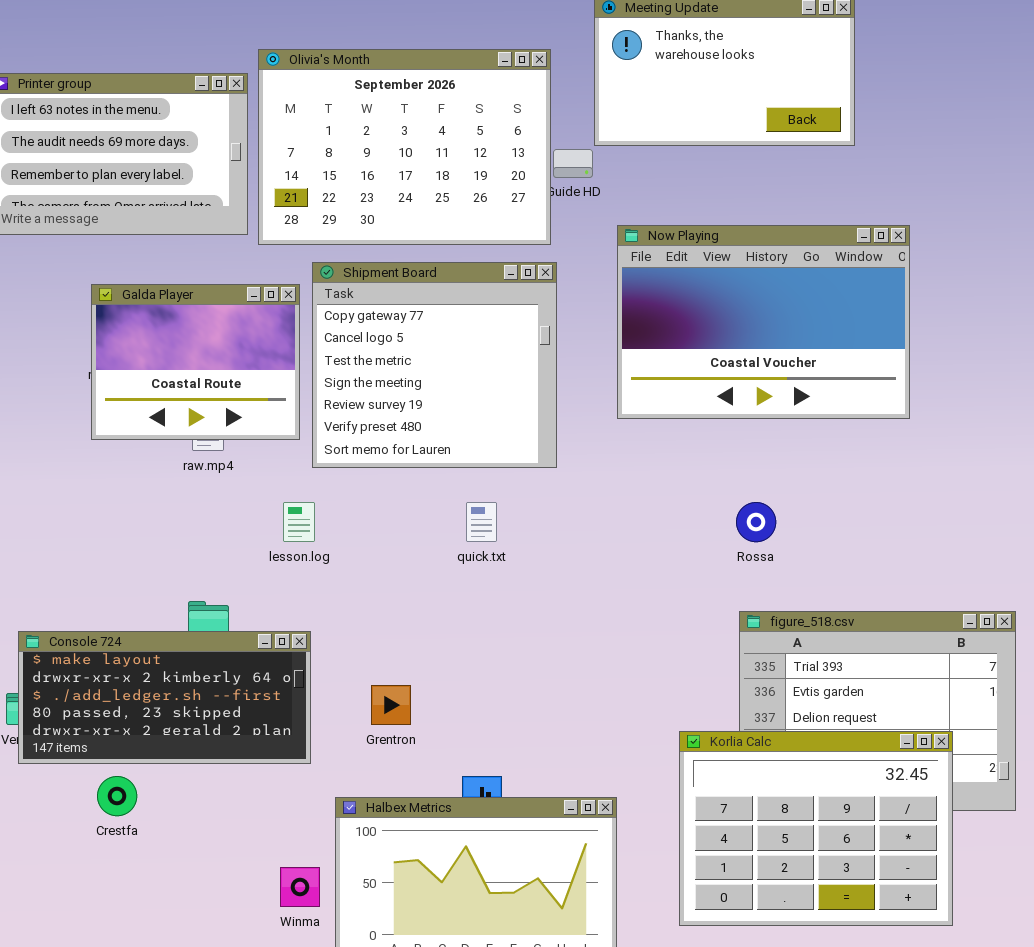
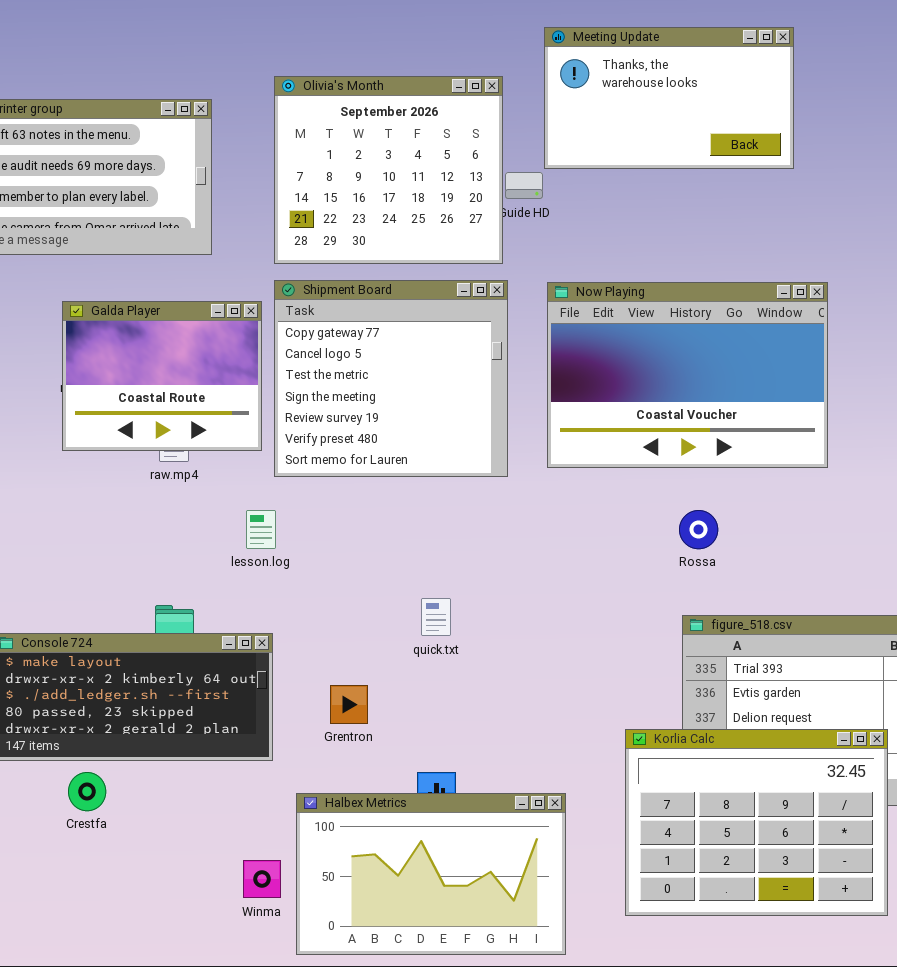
Olivia's Month: [258,49,551,245] -> [274,76,503,264], resized
Now Playing: [617,225,910,419] -> [547,282,828,468], moved
quick.txt: [466,502,497,542] -> [421,598,451,636], moved

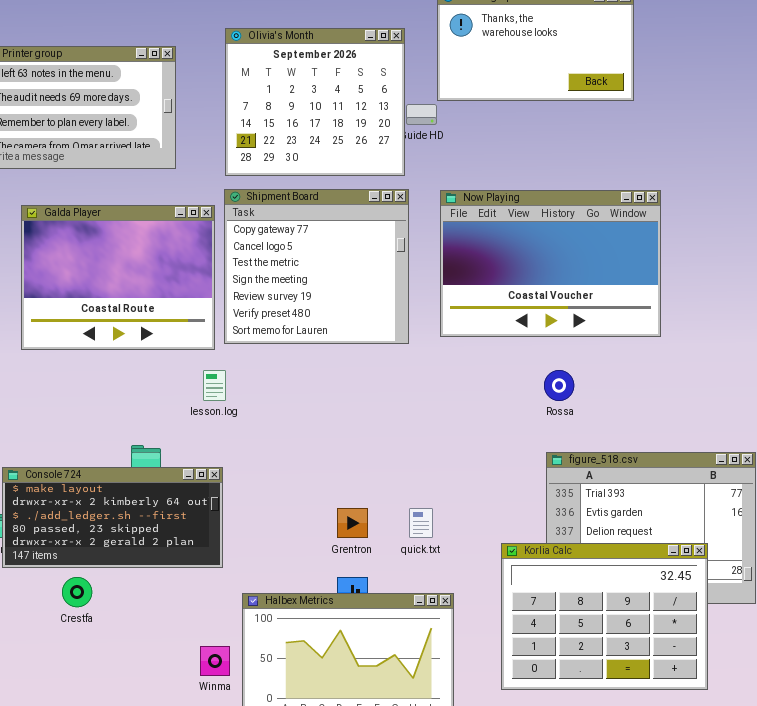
Galda Player: [62,301,262,451] -> [21,205,215,350], resized
quick.txt: [421,598,451,636] -> [409,508,433,538], moved
Grentron: [330,685,368,724] -> [337,508,368,538], moved

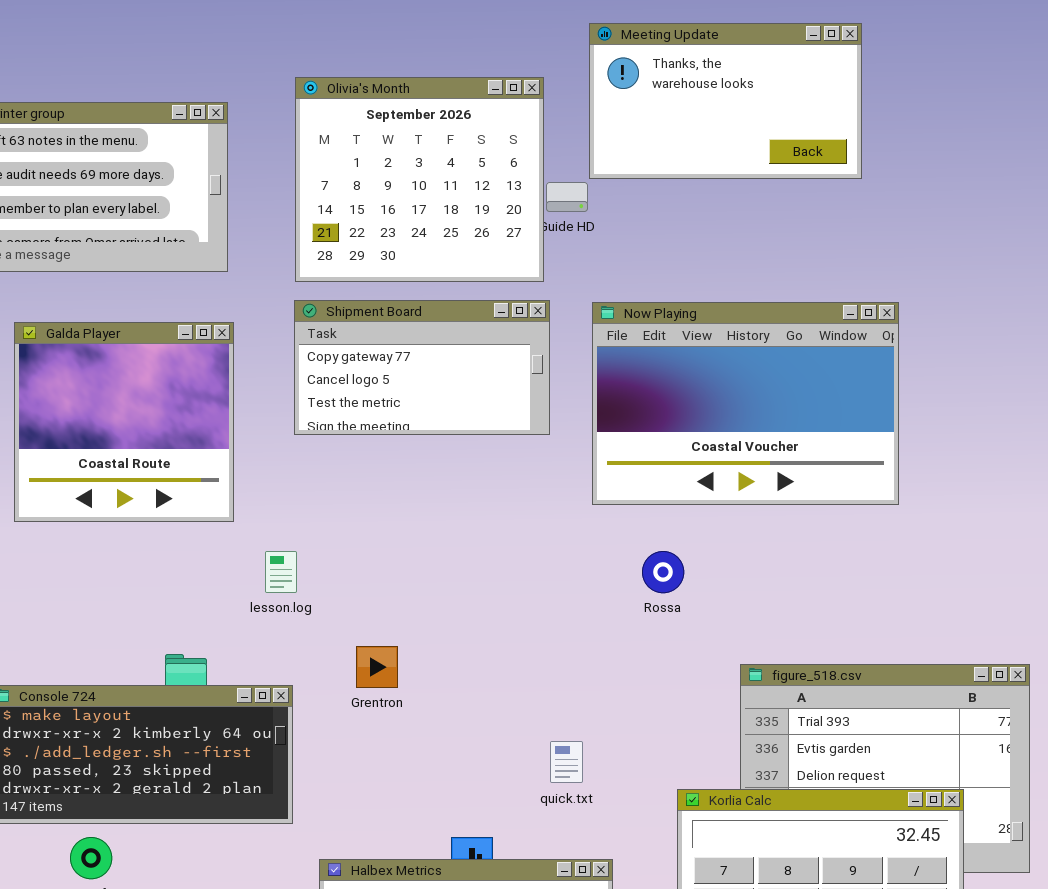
Shipment Board: [224,189,409,344] -> [294,300,550,435], resized
Galda Player: [21,205,215,350] -> [14,322,234,522], resized
Rossa: [544,370,574,401] -> [642,551,684,593], moved
Grentron: [337,508,368,538] -> [356,646,398,688], moved

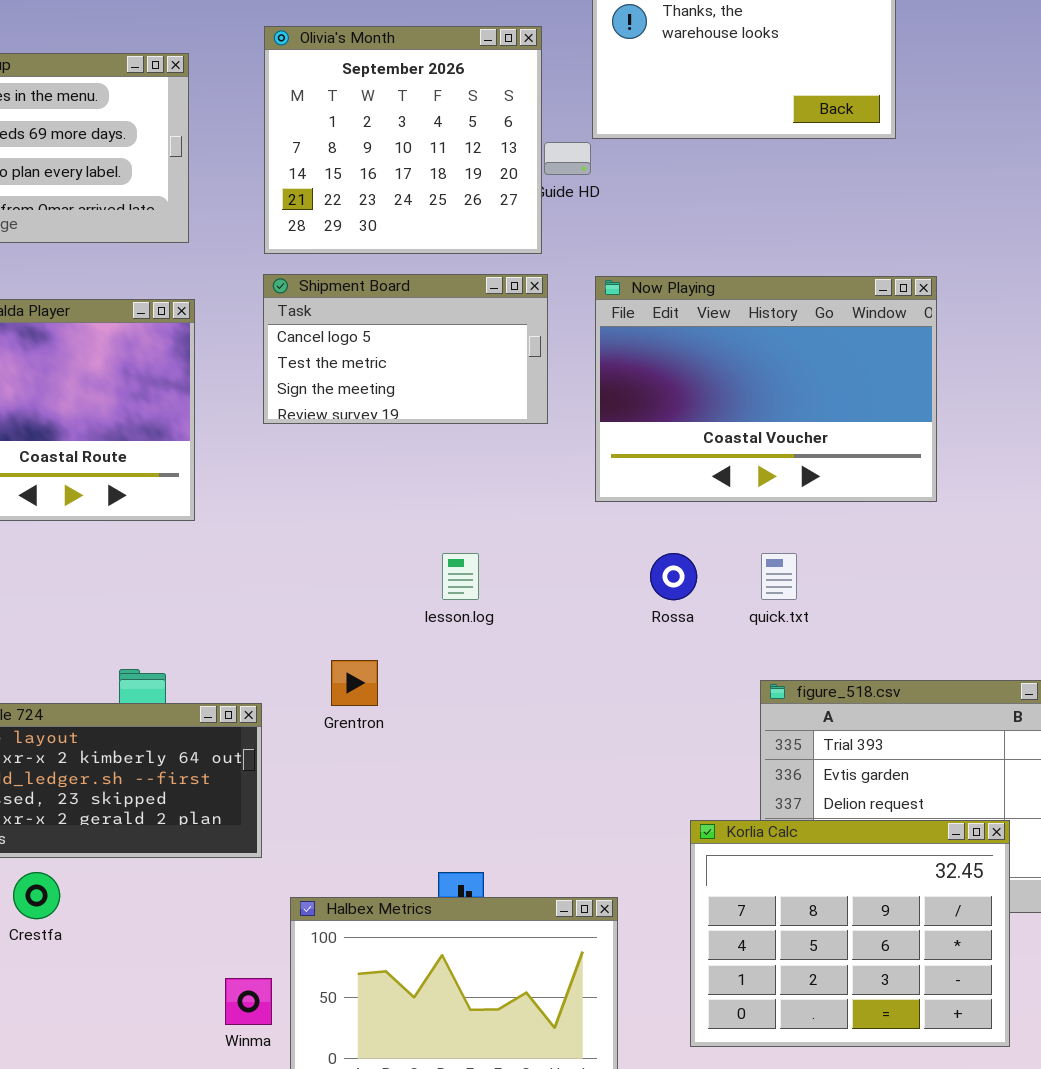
Shipment Board: [294,300,550,435] -> [263,274,548,424], scrolled down 1 row
lesson.log: [265,551,297,593] -> [442,553,479,600], moved
quick.txt: [550,741,583,783] -> [761,553,797,600], moved

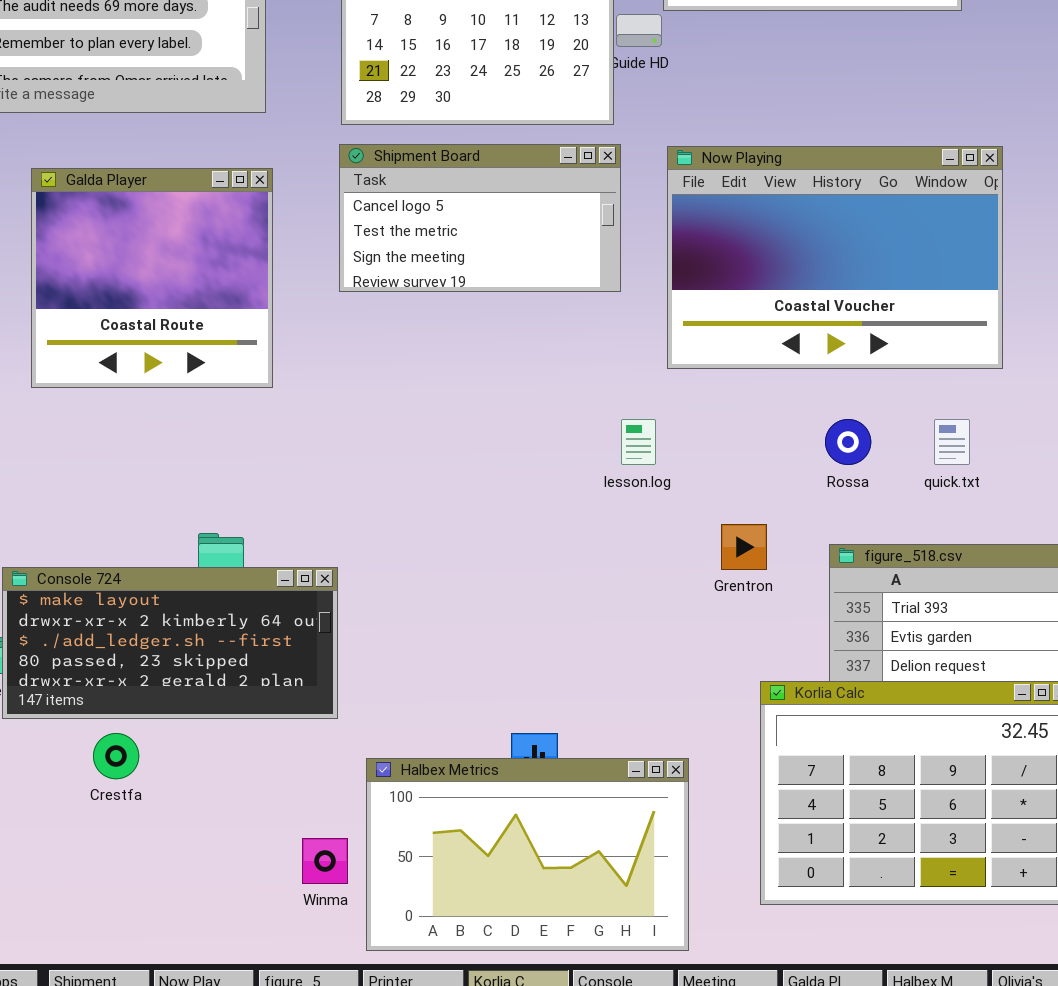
lesson.log: [442,553,479,600] -> [621,419,656,465], moved
Rossa: [650,553,697,600] -> [825,419,871,465], moved
quick.txt: [761,553,797,600] -> [934,419,970,465], moved
Grentron: [331,660,378,706] -> [721,524,767,570], moved

